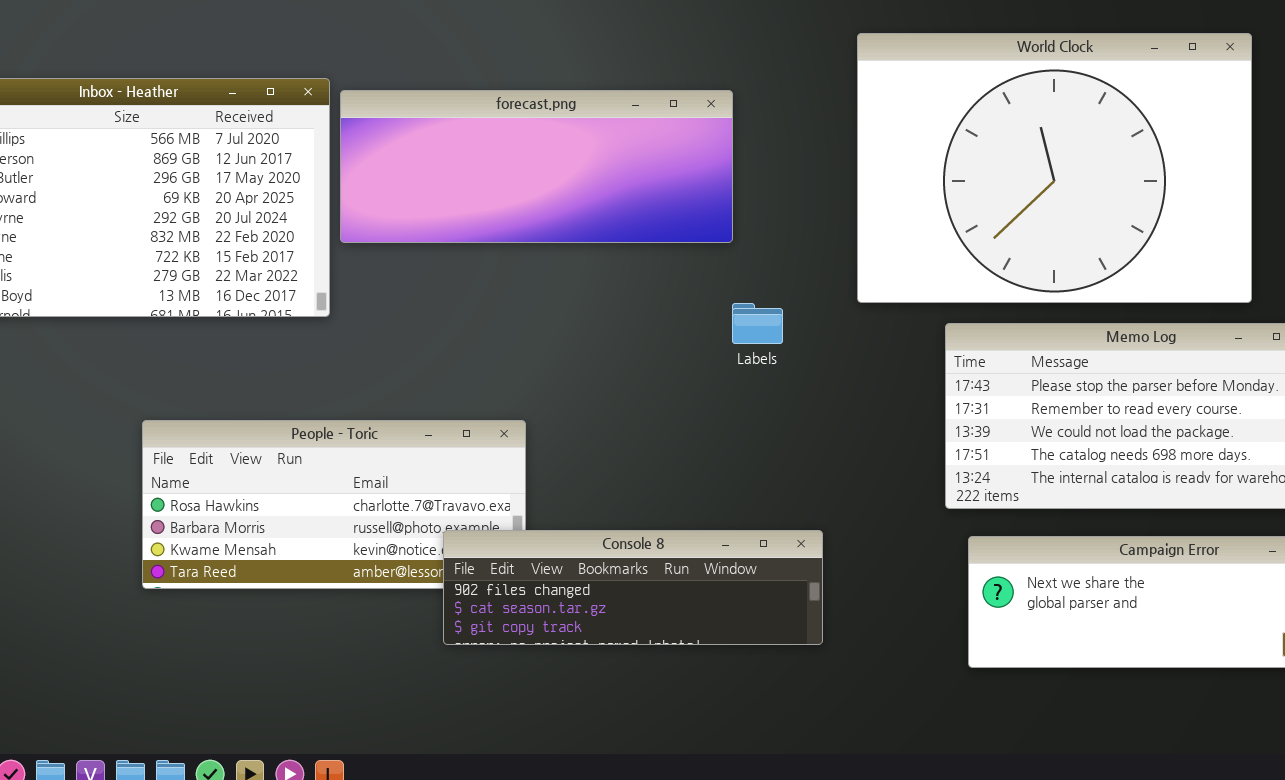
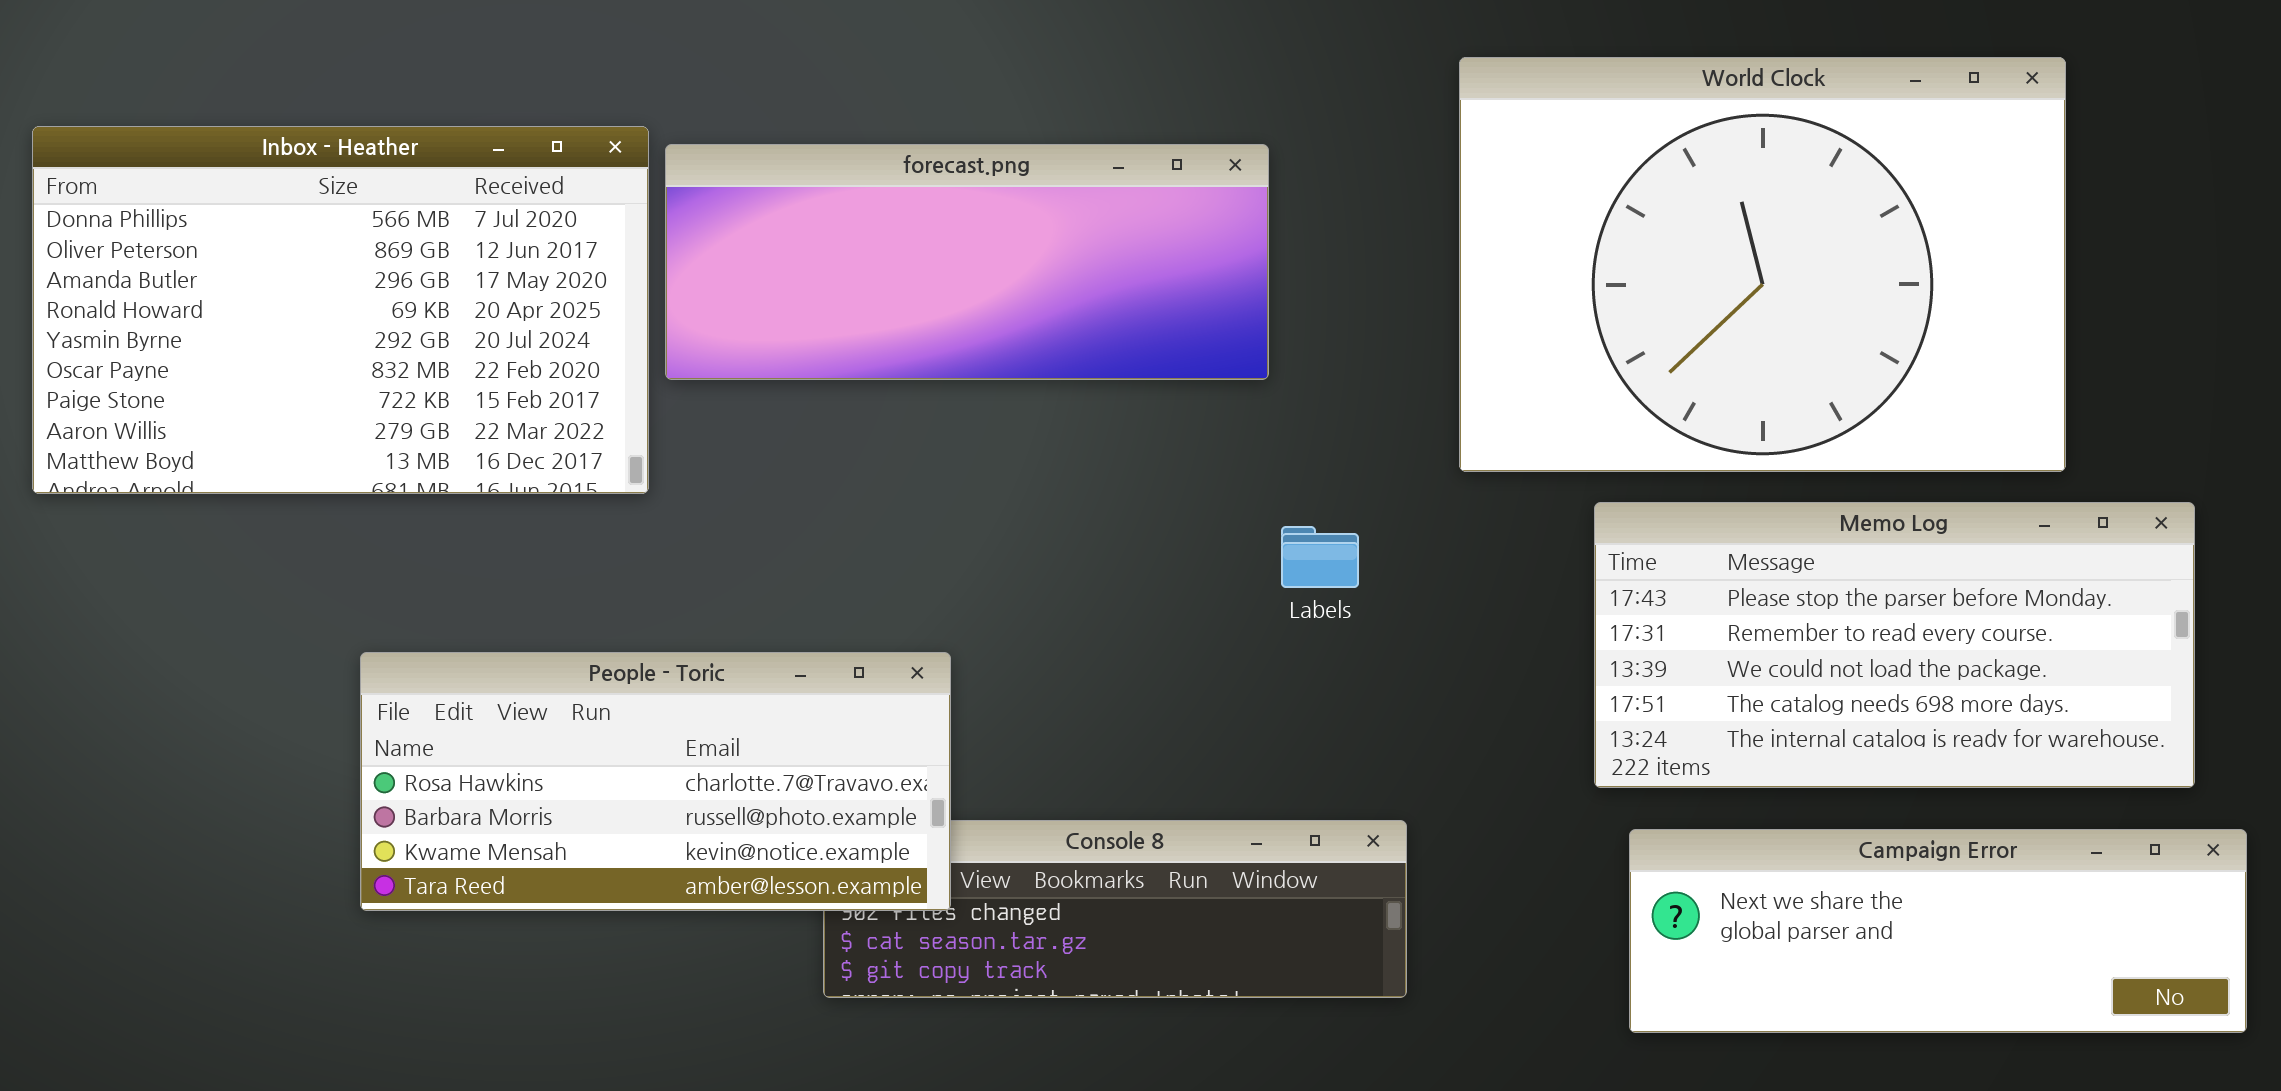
Labels: [732,303,783,344] -> [1281,526,1359,588], moved
People - Toric: [142,420,526,589] -> [360,652,951,911], raised

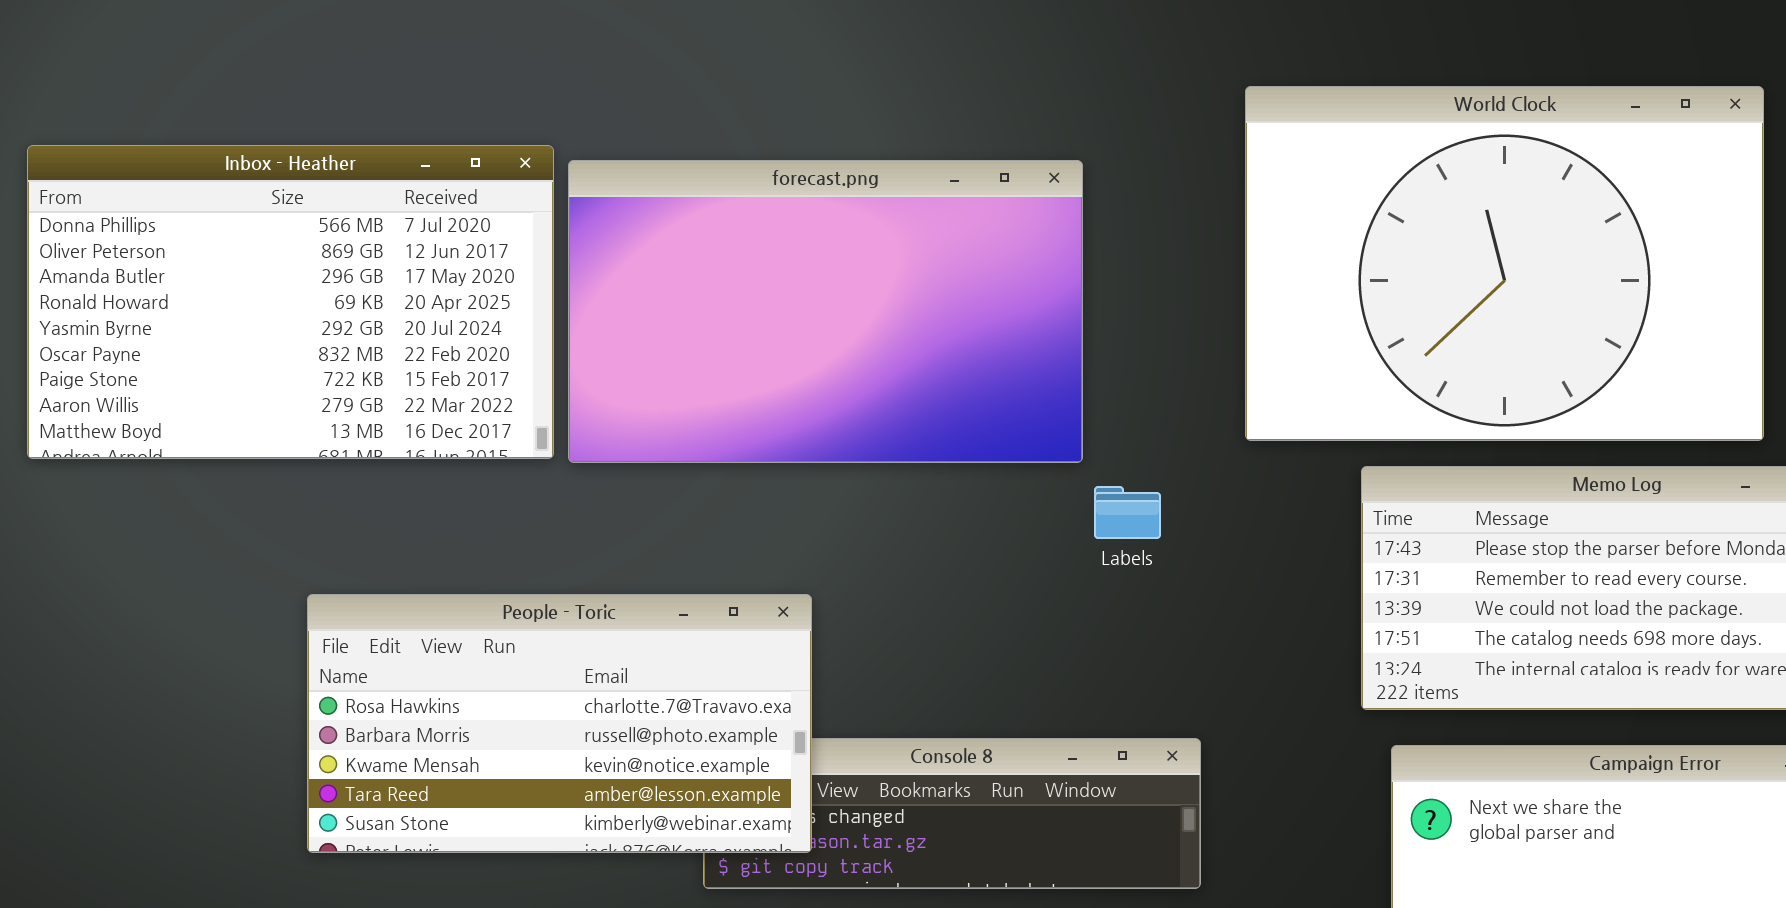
forecast.png: [665,144,1269,380] -> [568,160,1083,463], resized
People - Toric: [360,652,951,911] -> [307,594,812,853], resized

